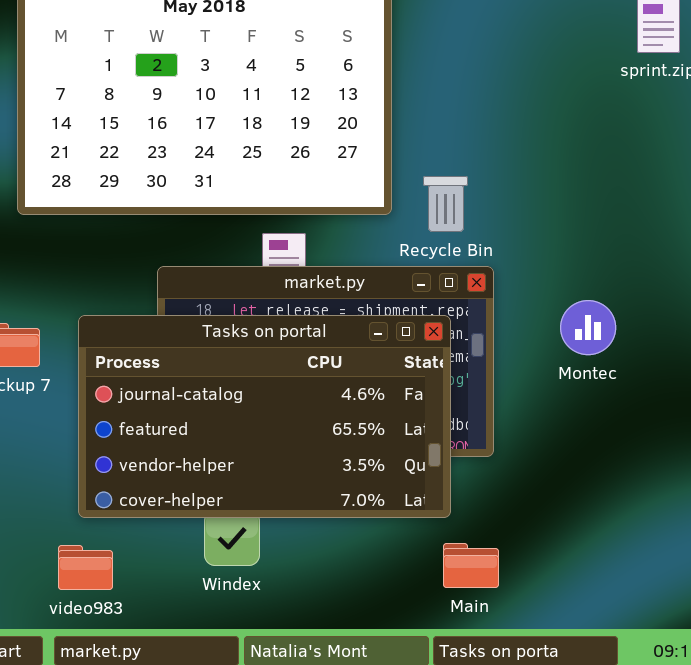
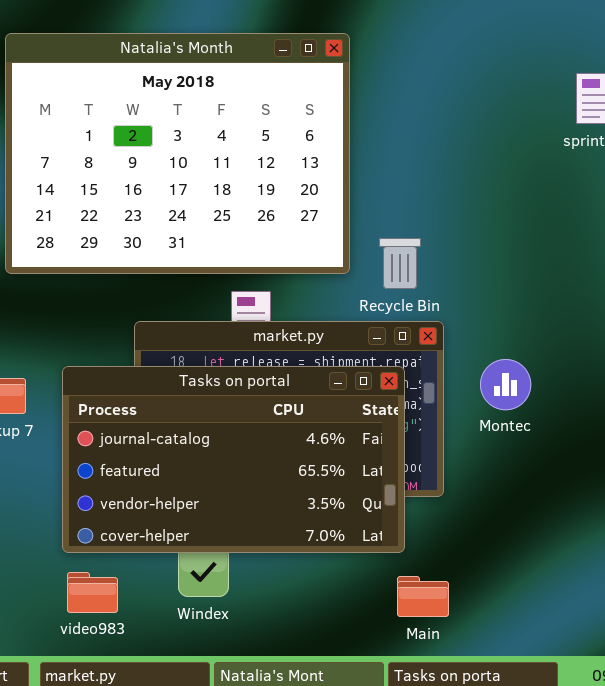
Montec: [560,300,616,355] -> [480,359,531,410], moved
video983: [58,545,113,590] -> [67,572,118,613], moved

